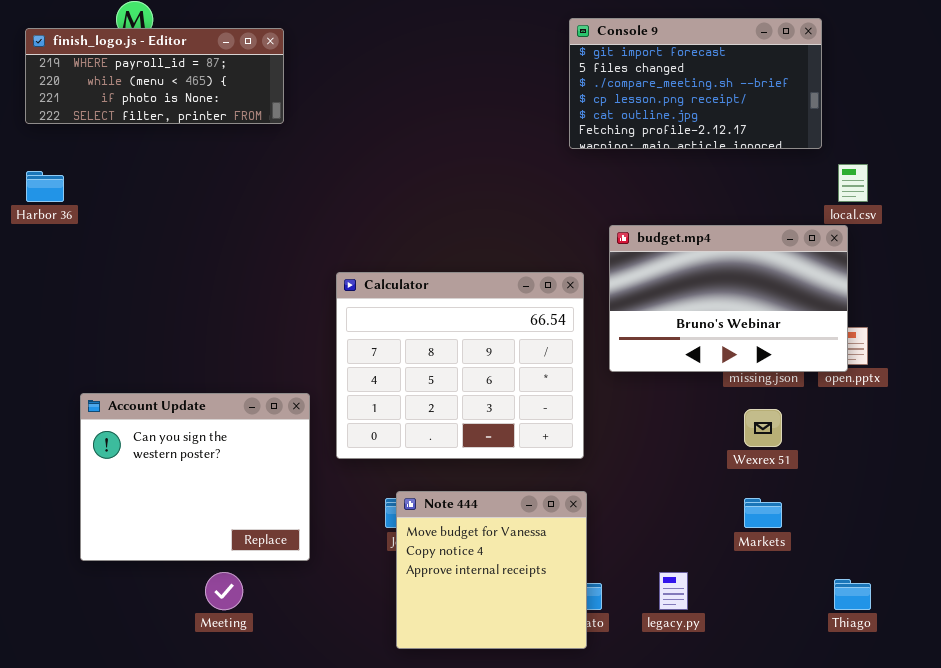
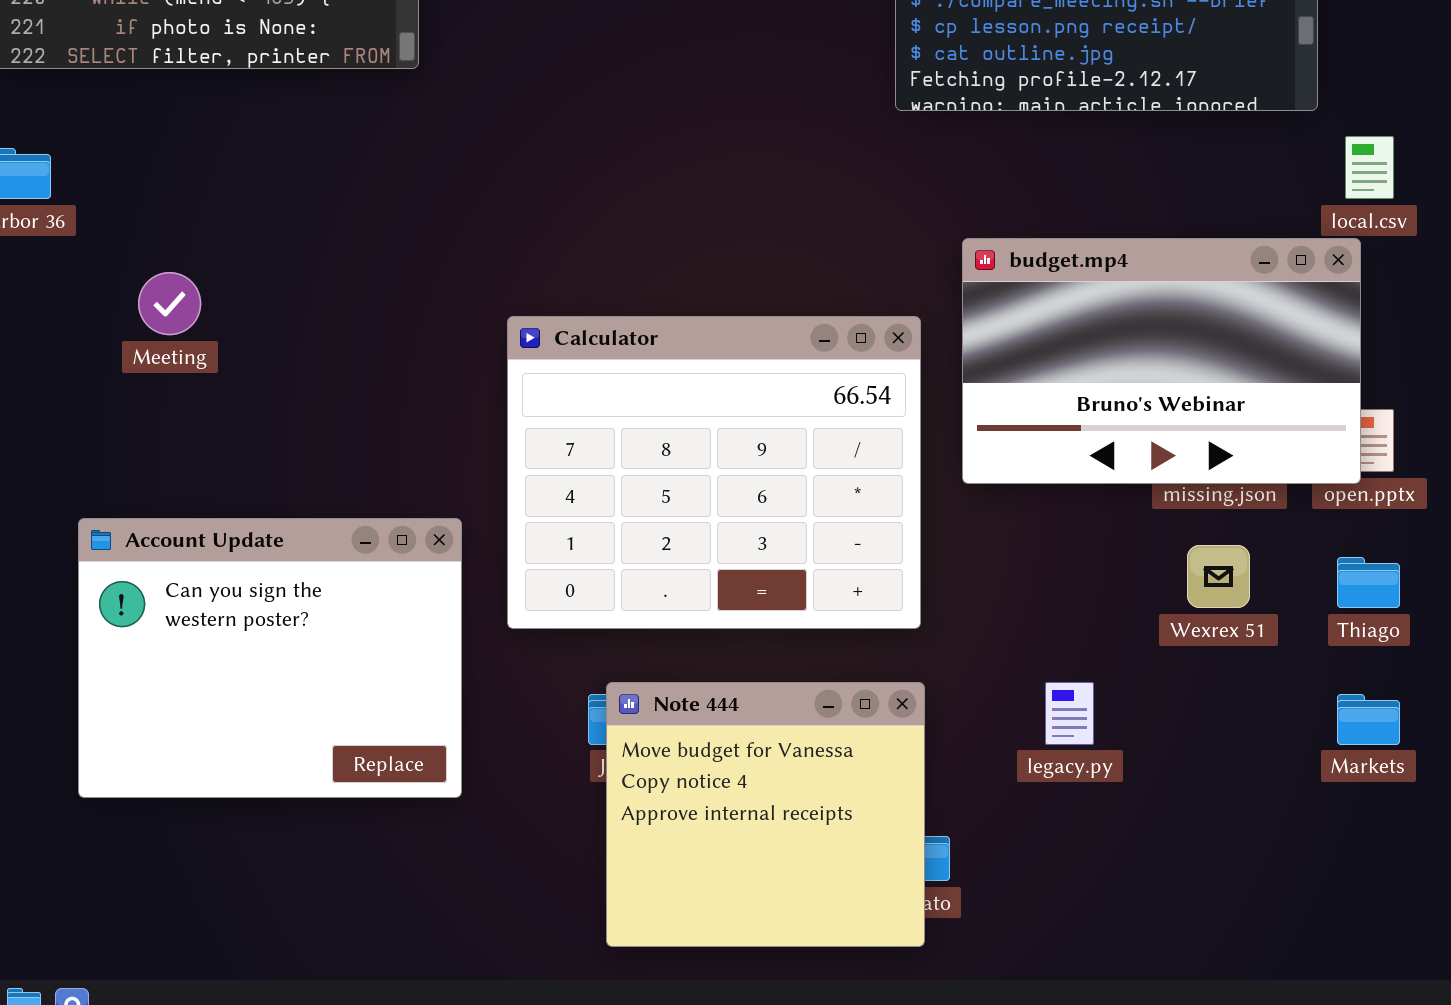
Markets: [744,498,782,528] -> [1337,694,1400,745], moved
Meeting: [205,572,243,610] -> [138,272,201,335], moved
legacy.py: [659,572,688,610] -> [1045,682,1094,745], moved
Thiago: [834,579,871,610] -> [1337,557,1400,608], moved

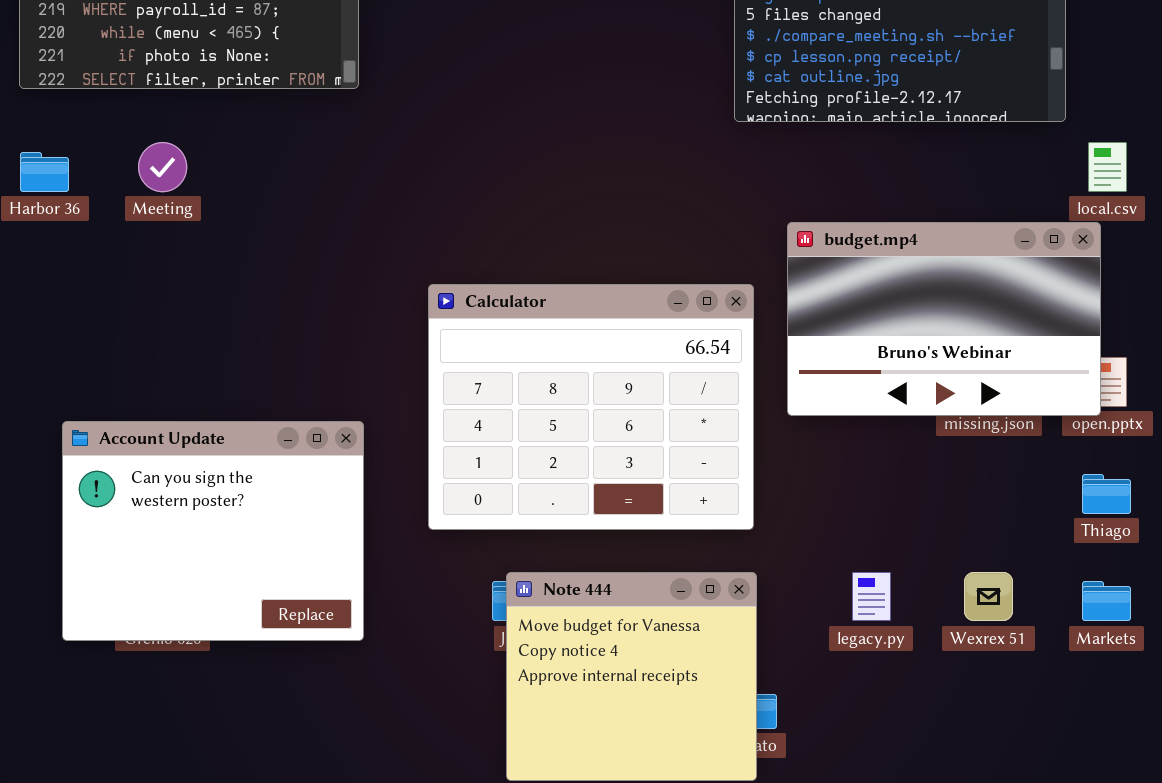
Meeting: [138,272,201,335] -> [138,142,187,192], moved
Account Update: [78,518,462,798] -> [62,421,364,641], moved
Wexrex 51: [1187,545,1250,608] -> [964,572,1013,621], moved

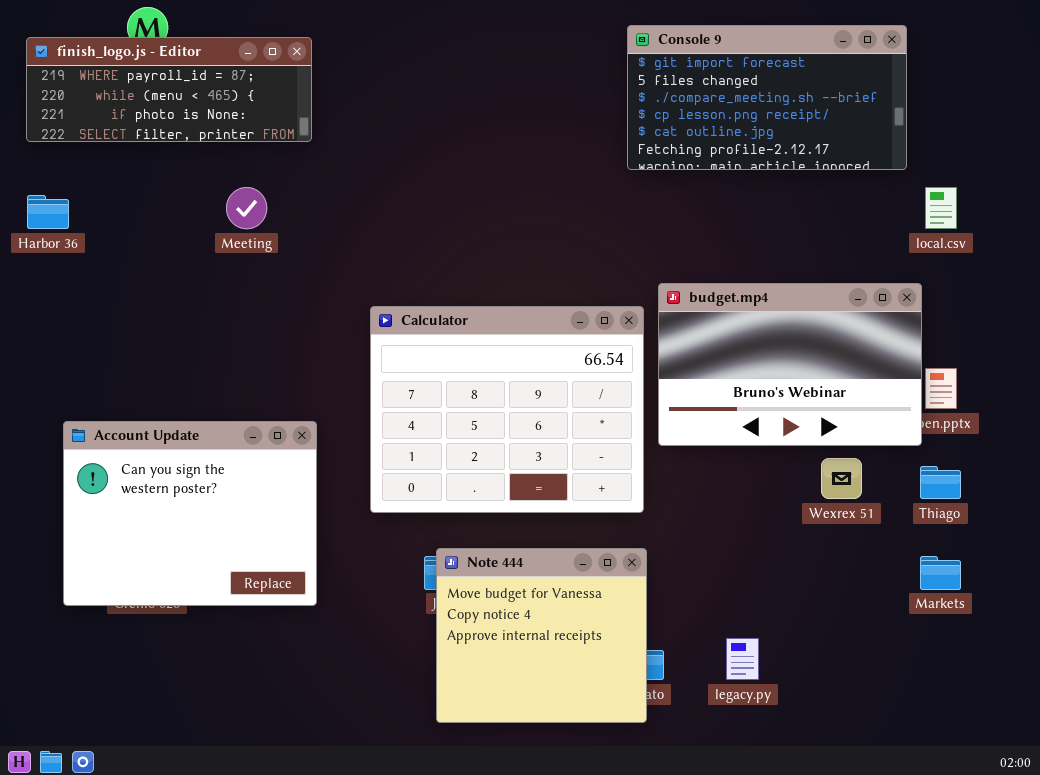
Meeting: [138,142,187,192] -> [226,187,267,229], moved
budget.mp4: [787,222,1101,416] -> [658,283,922,446], moved
legacy.py: [852,572,891,621] -> [726,638,759,680], moved
Wexrex 51: [964,572,1013,621] -> [821,458,862,499], moved

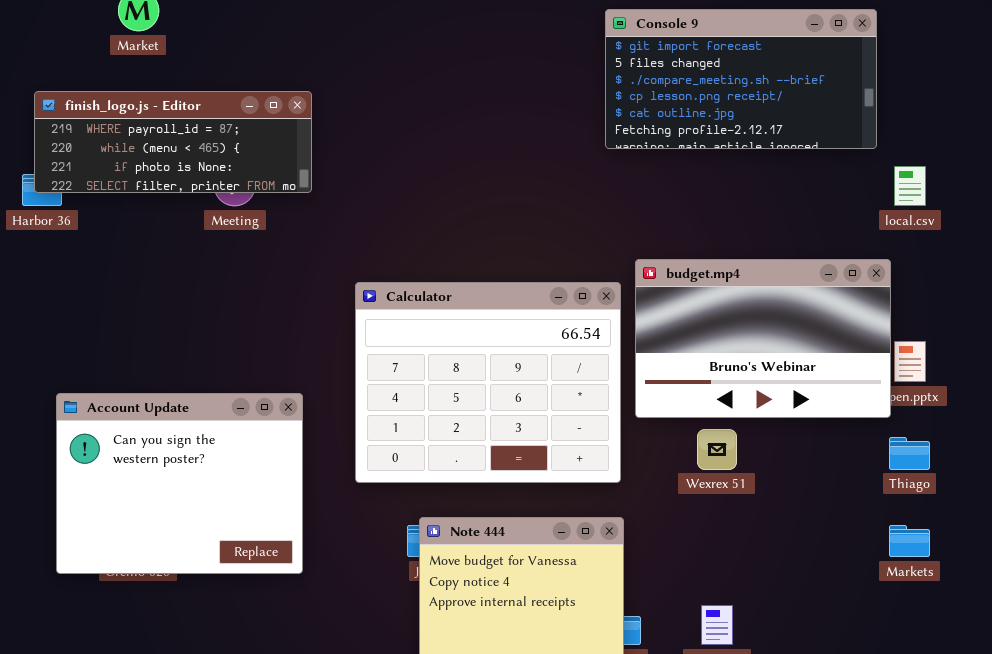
finish_logo.js - Editor: [26,37,312,142] -> [34,91,312,193], moved
Wexrex 51: [821,458,862,499] -> [697,429,737,470], moved

